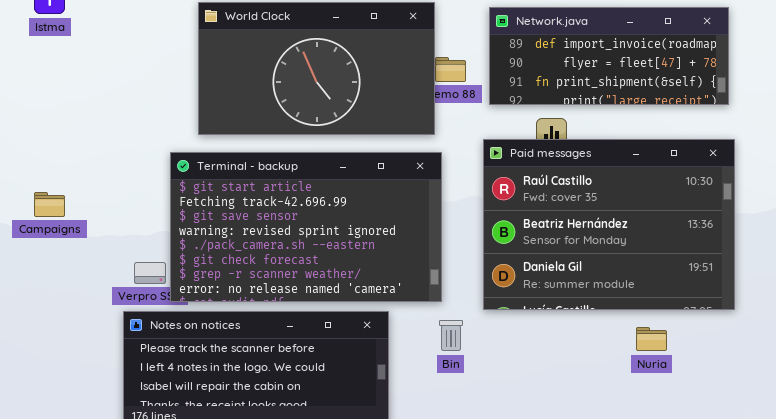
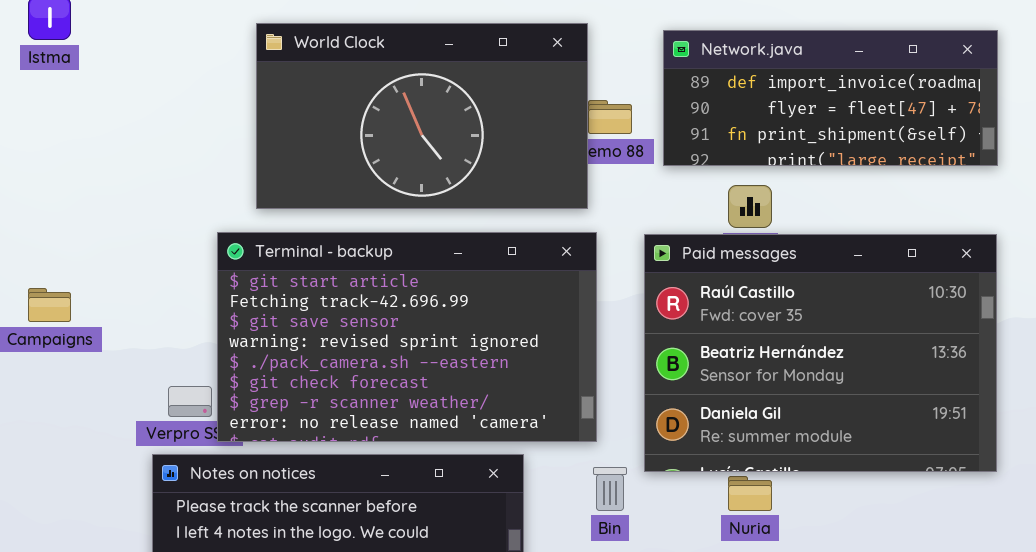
Paid messages: [483,139,735,310] -> [644,234,997,472], moved
Nuria: [636,327,667,351] -> [728,476,772,511], moved

